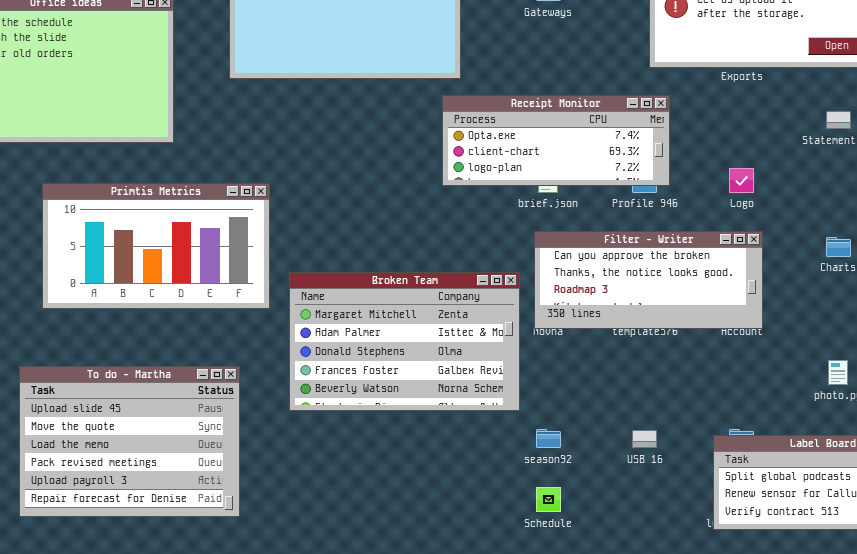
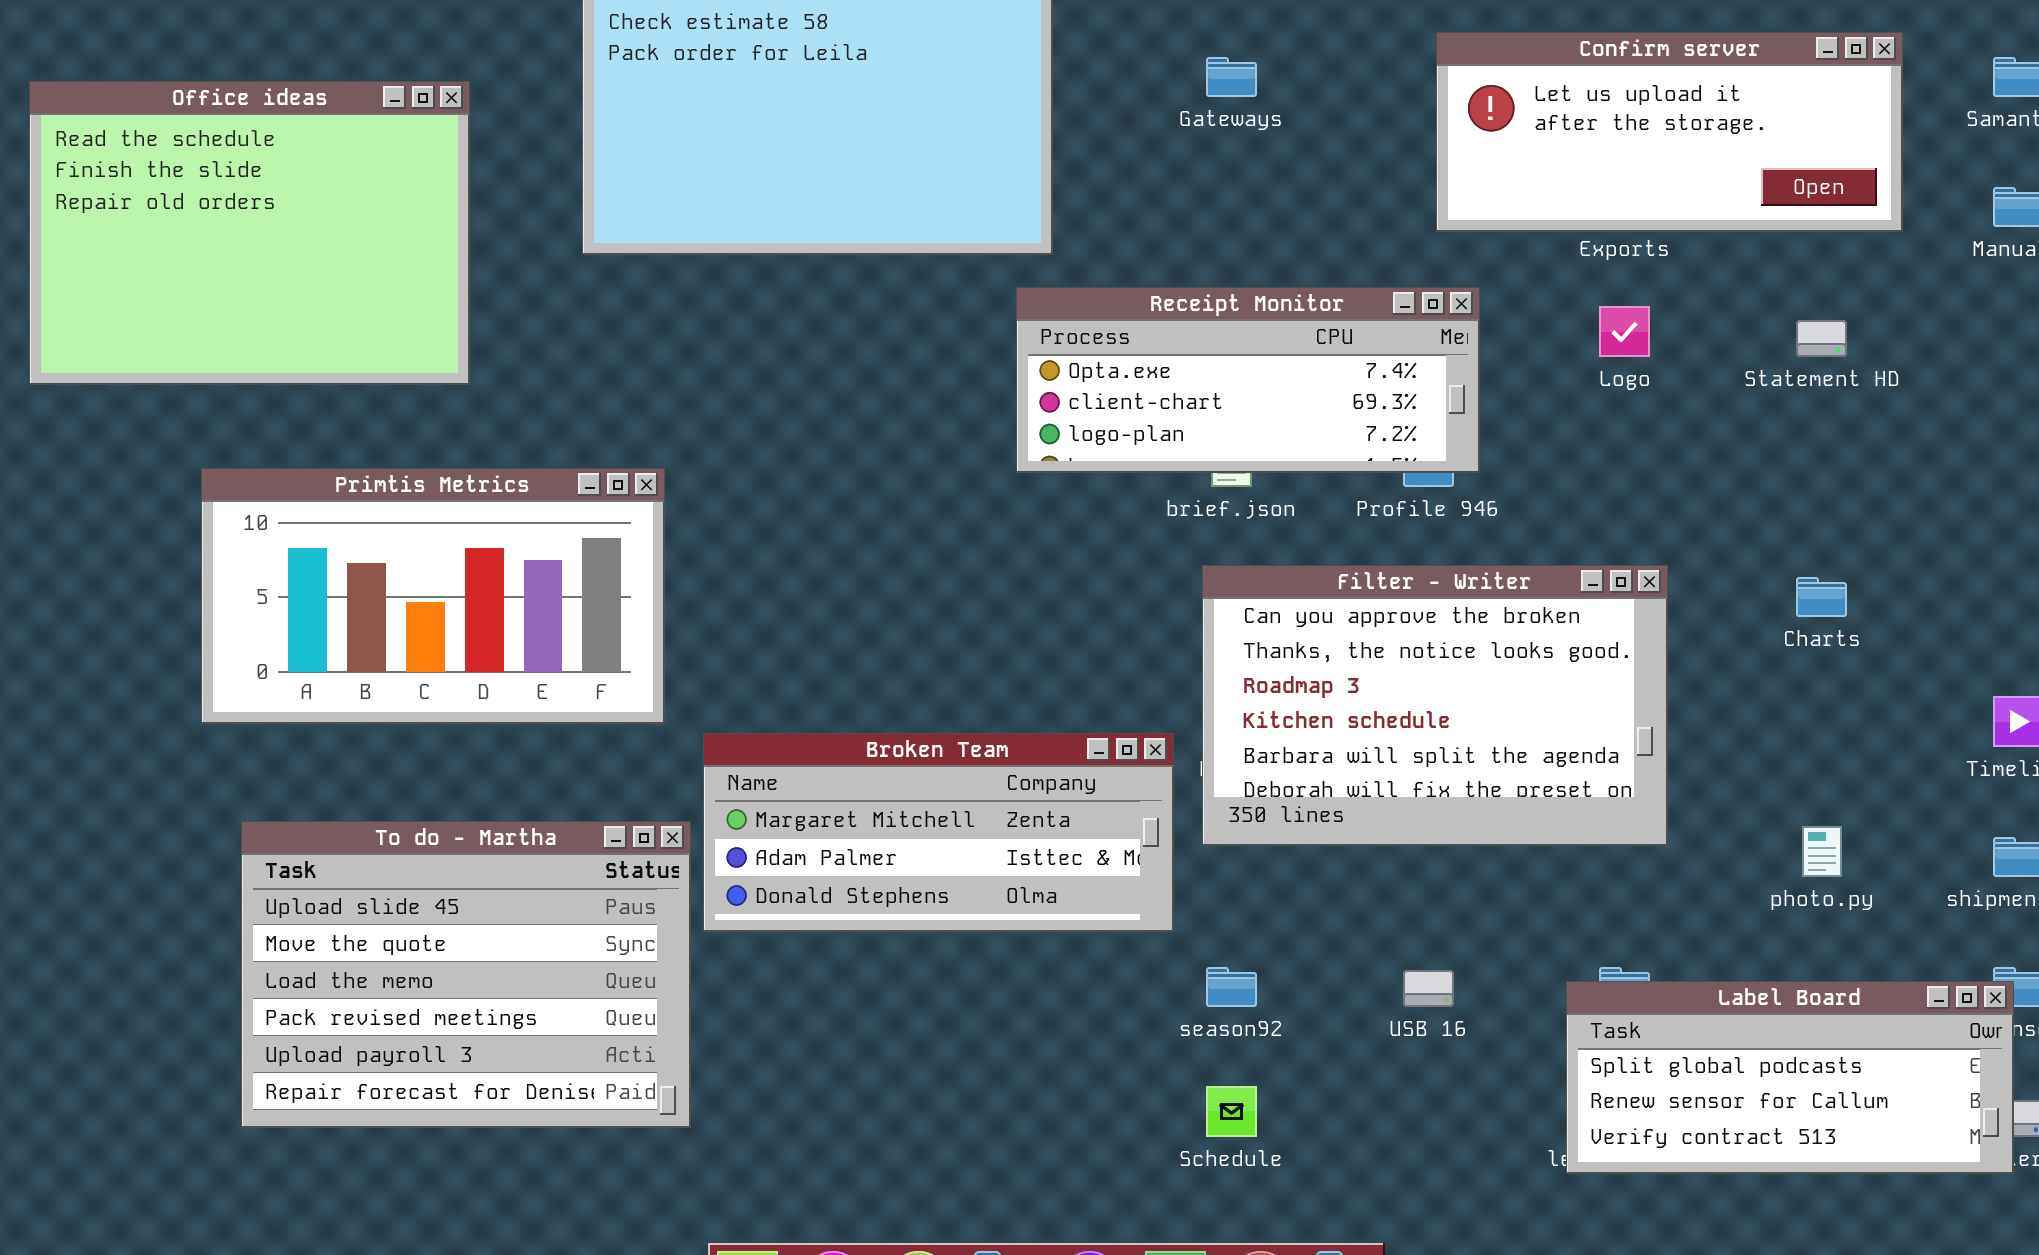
Logo: [729,168,754,193] -> [1599,306,1650,357], moved
Filter - Writer: [534,231,763,329] -> [1202,565,1668,846], resized
Broken Team: [289,272,520,411] -> [703,733,1174,932], resized
To do - Martha: [19,366,240,517] -> [241,821,691,1128], moved

